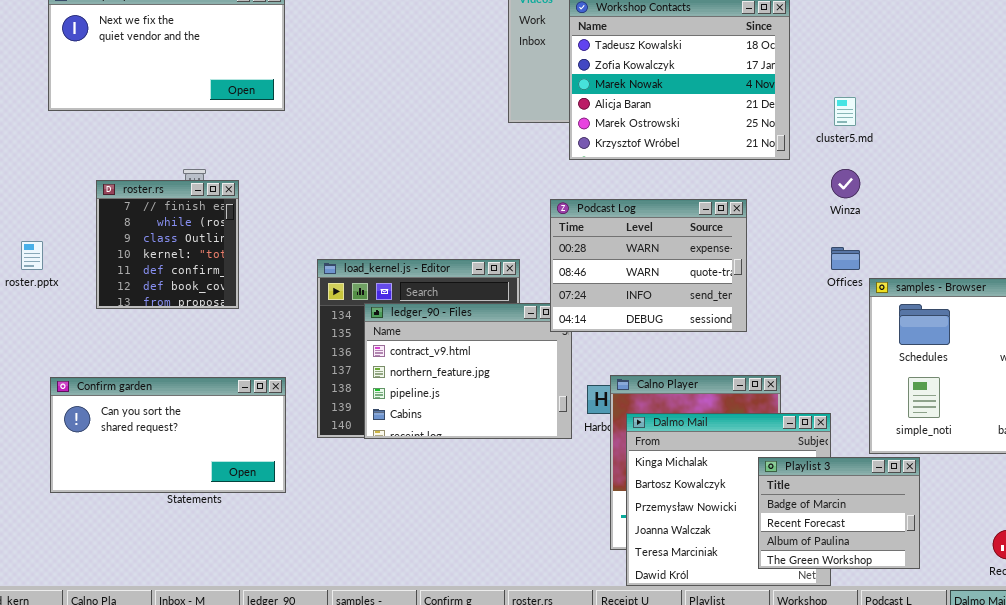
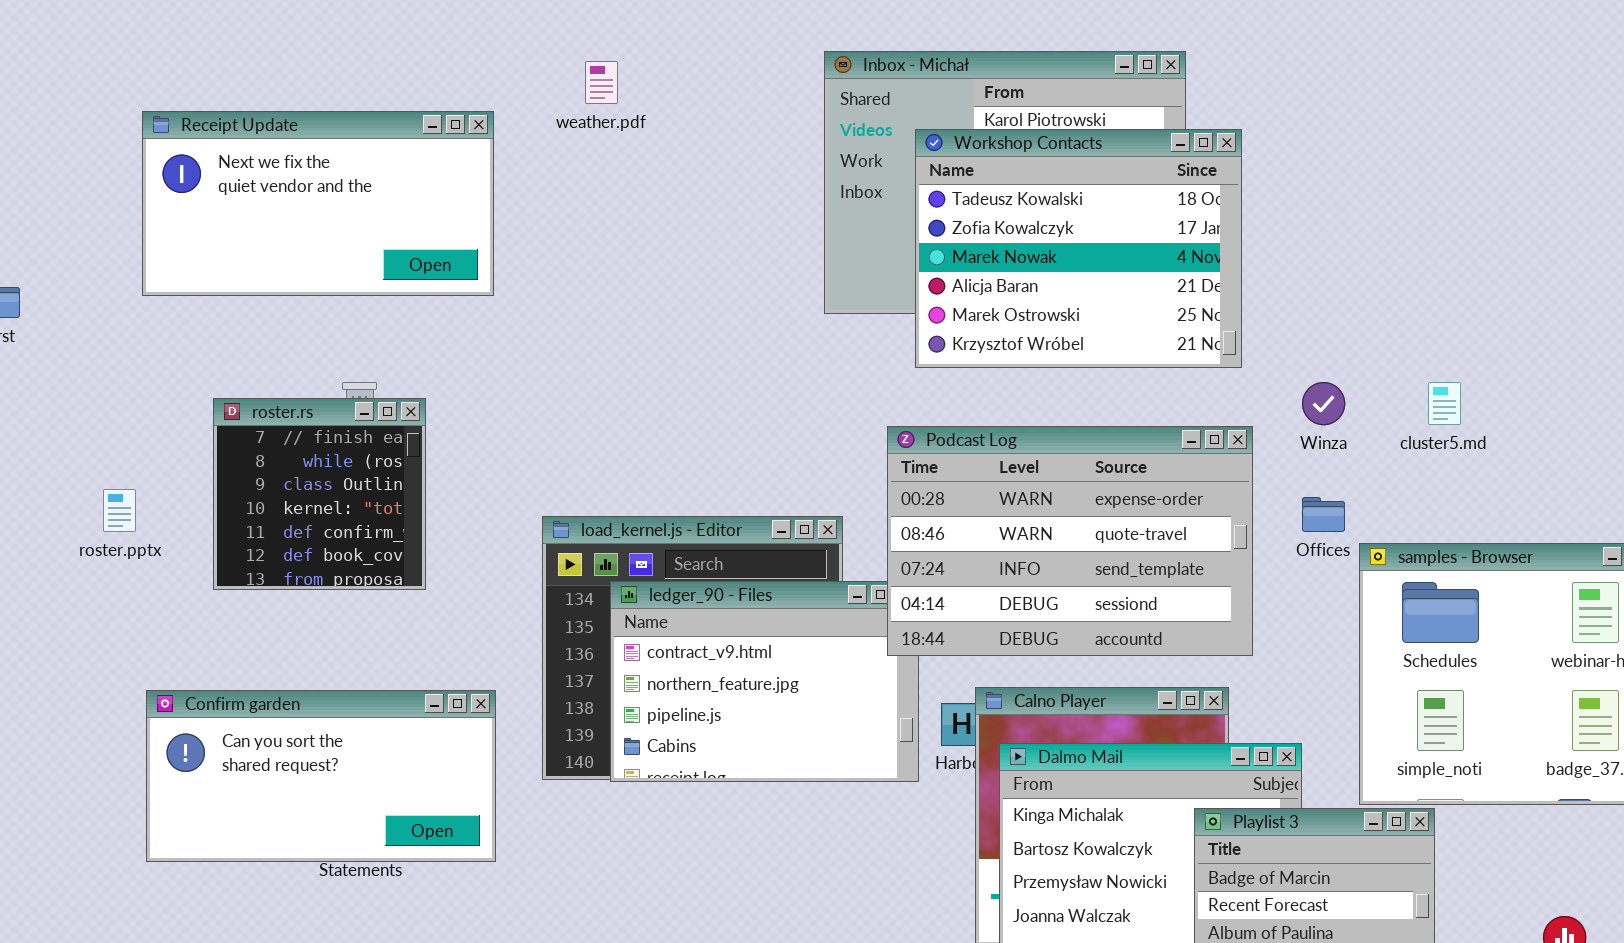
cluster5.md: [834,97,856,126] -> [1428,382,1461,425], moved
Podcast Log: [550,199,747,332] -> [887,426,1253,656], resized

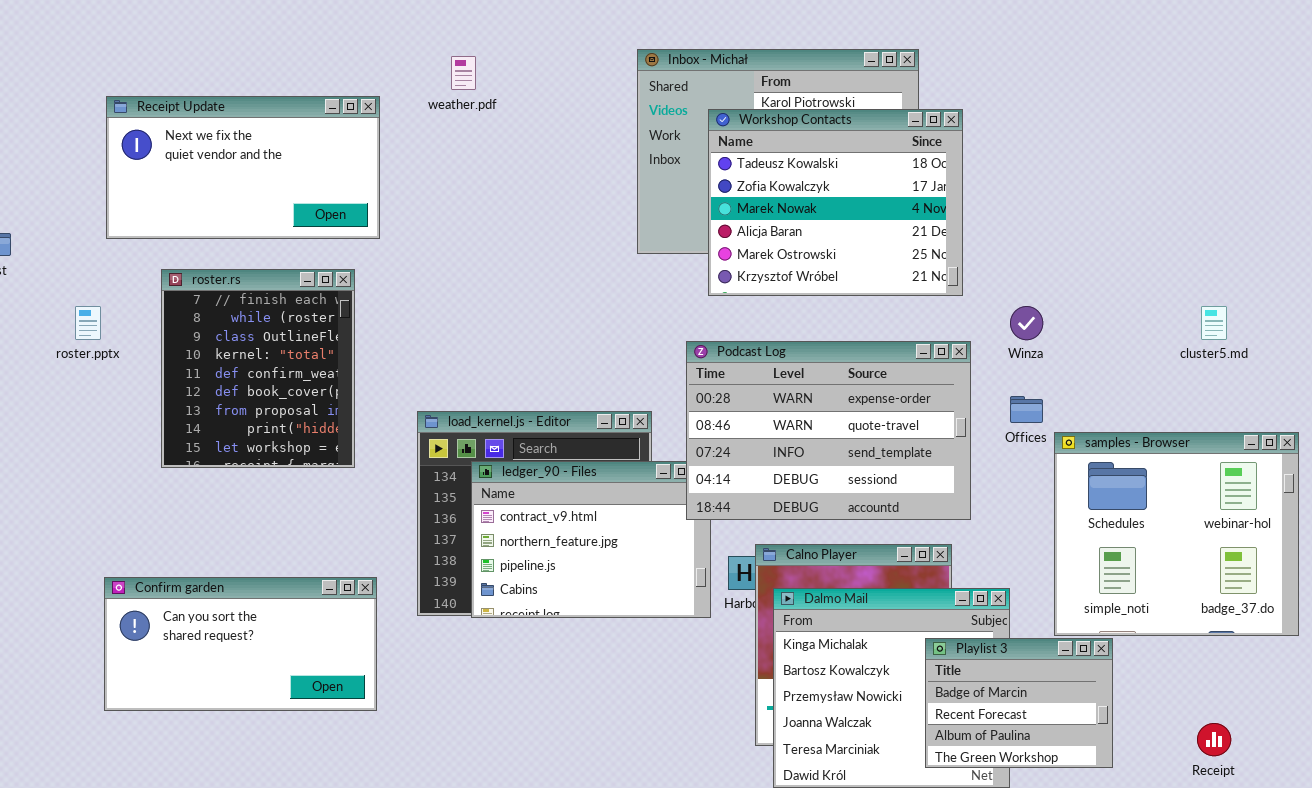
cluster5.md: [1428,382,1461,425] -> [1201,306,1227,340], moved
roster.rs: [213,398,426,590] -> [161,269,355,468], resized
roster.pptx: [103,489,136,532] -> [75,306,101,340], moved
Confirm garden: [146,690,496,862] -> [104,577,377,711], moved

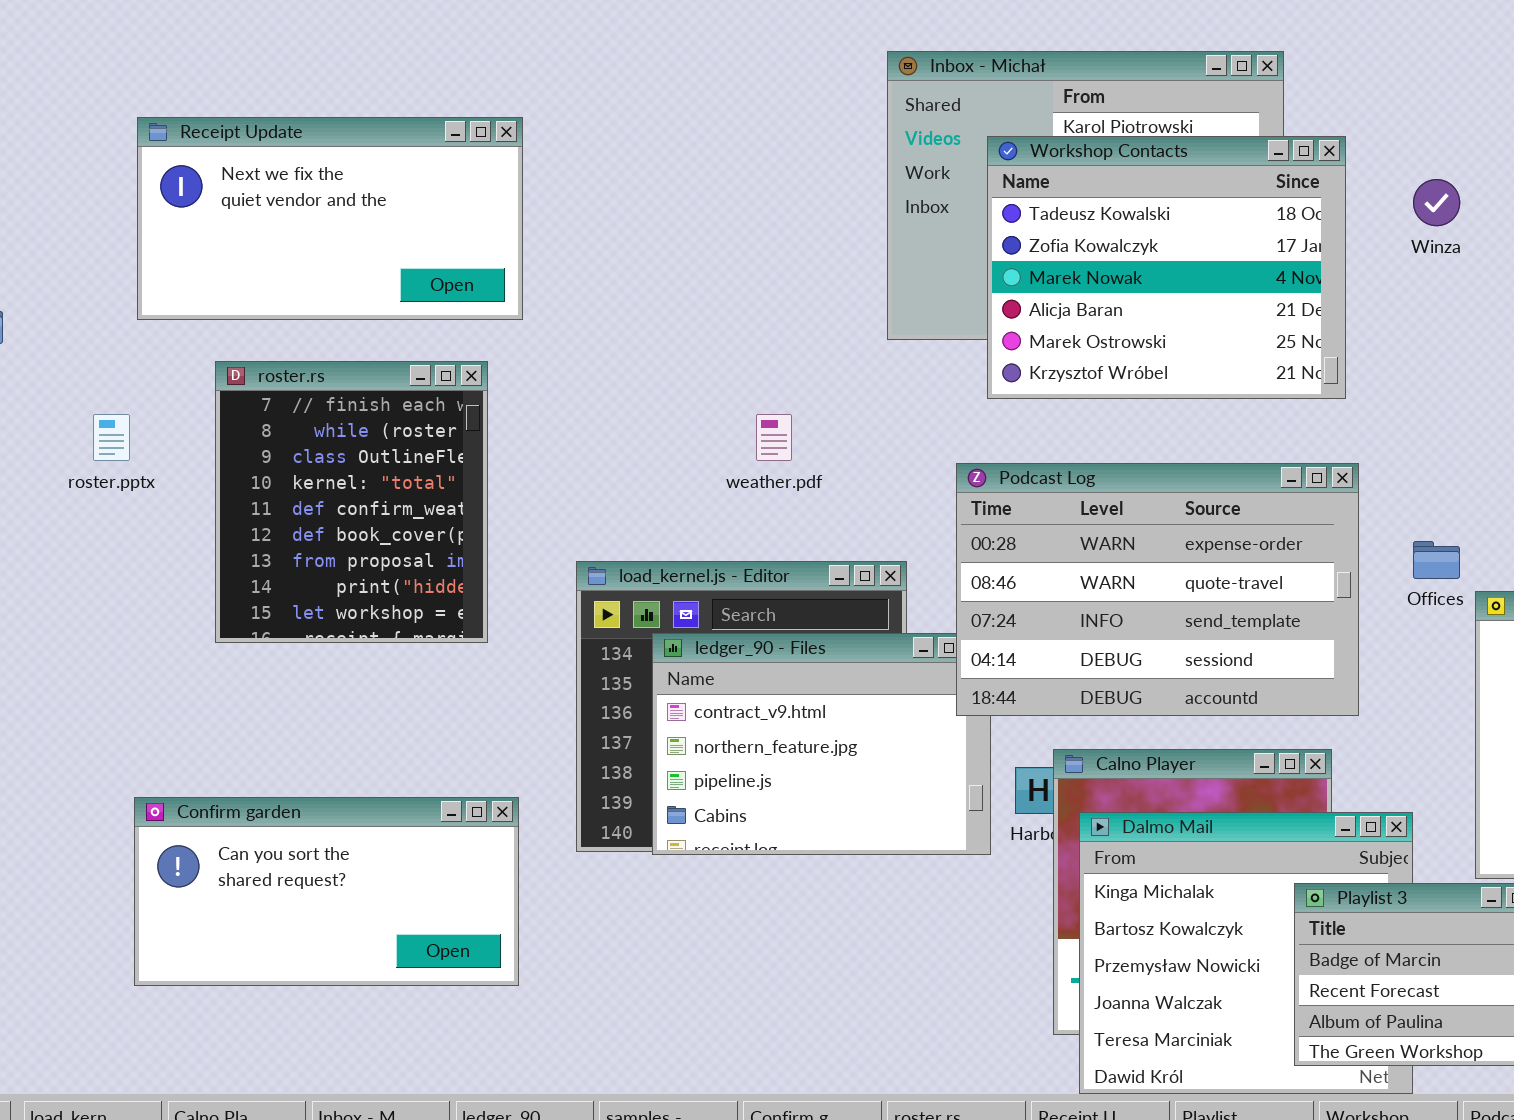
weather.pdf: [451,56,476,90] -> [756,414,792,461], moved
Winza: [1010,306,1043,340] -> [1413,179,1460,226], moved

